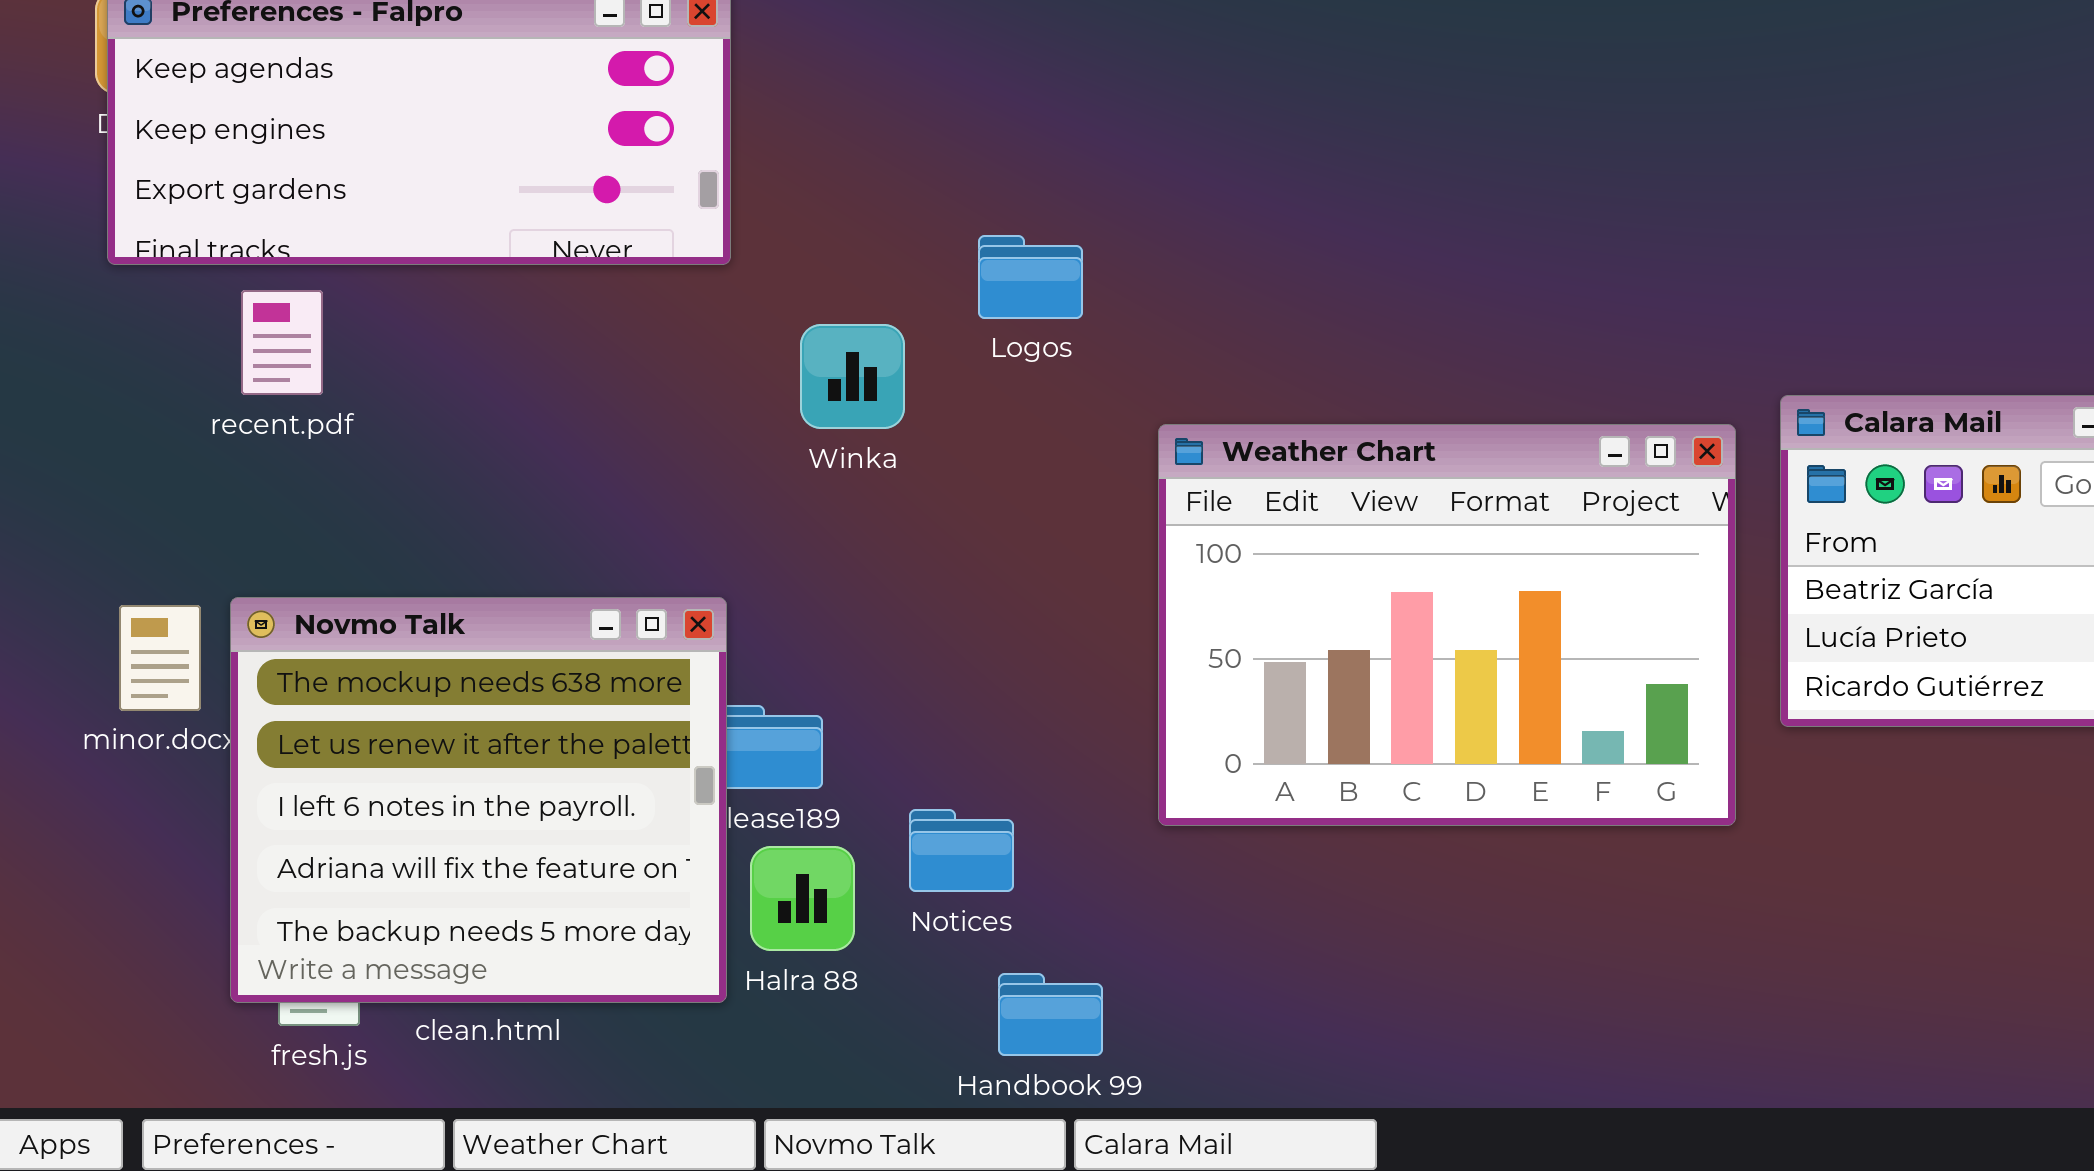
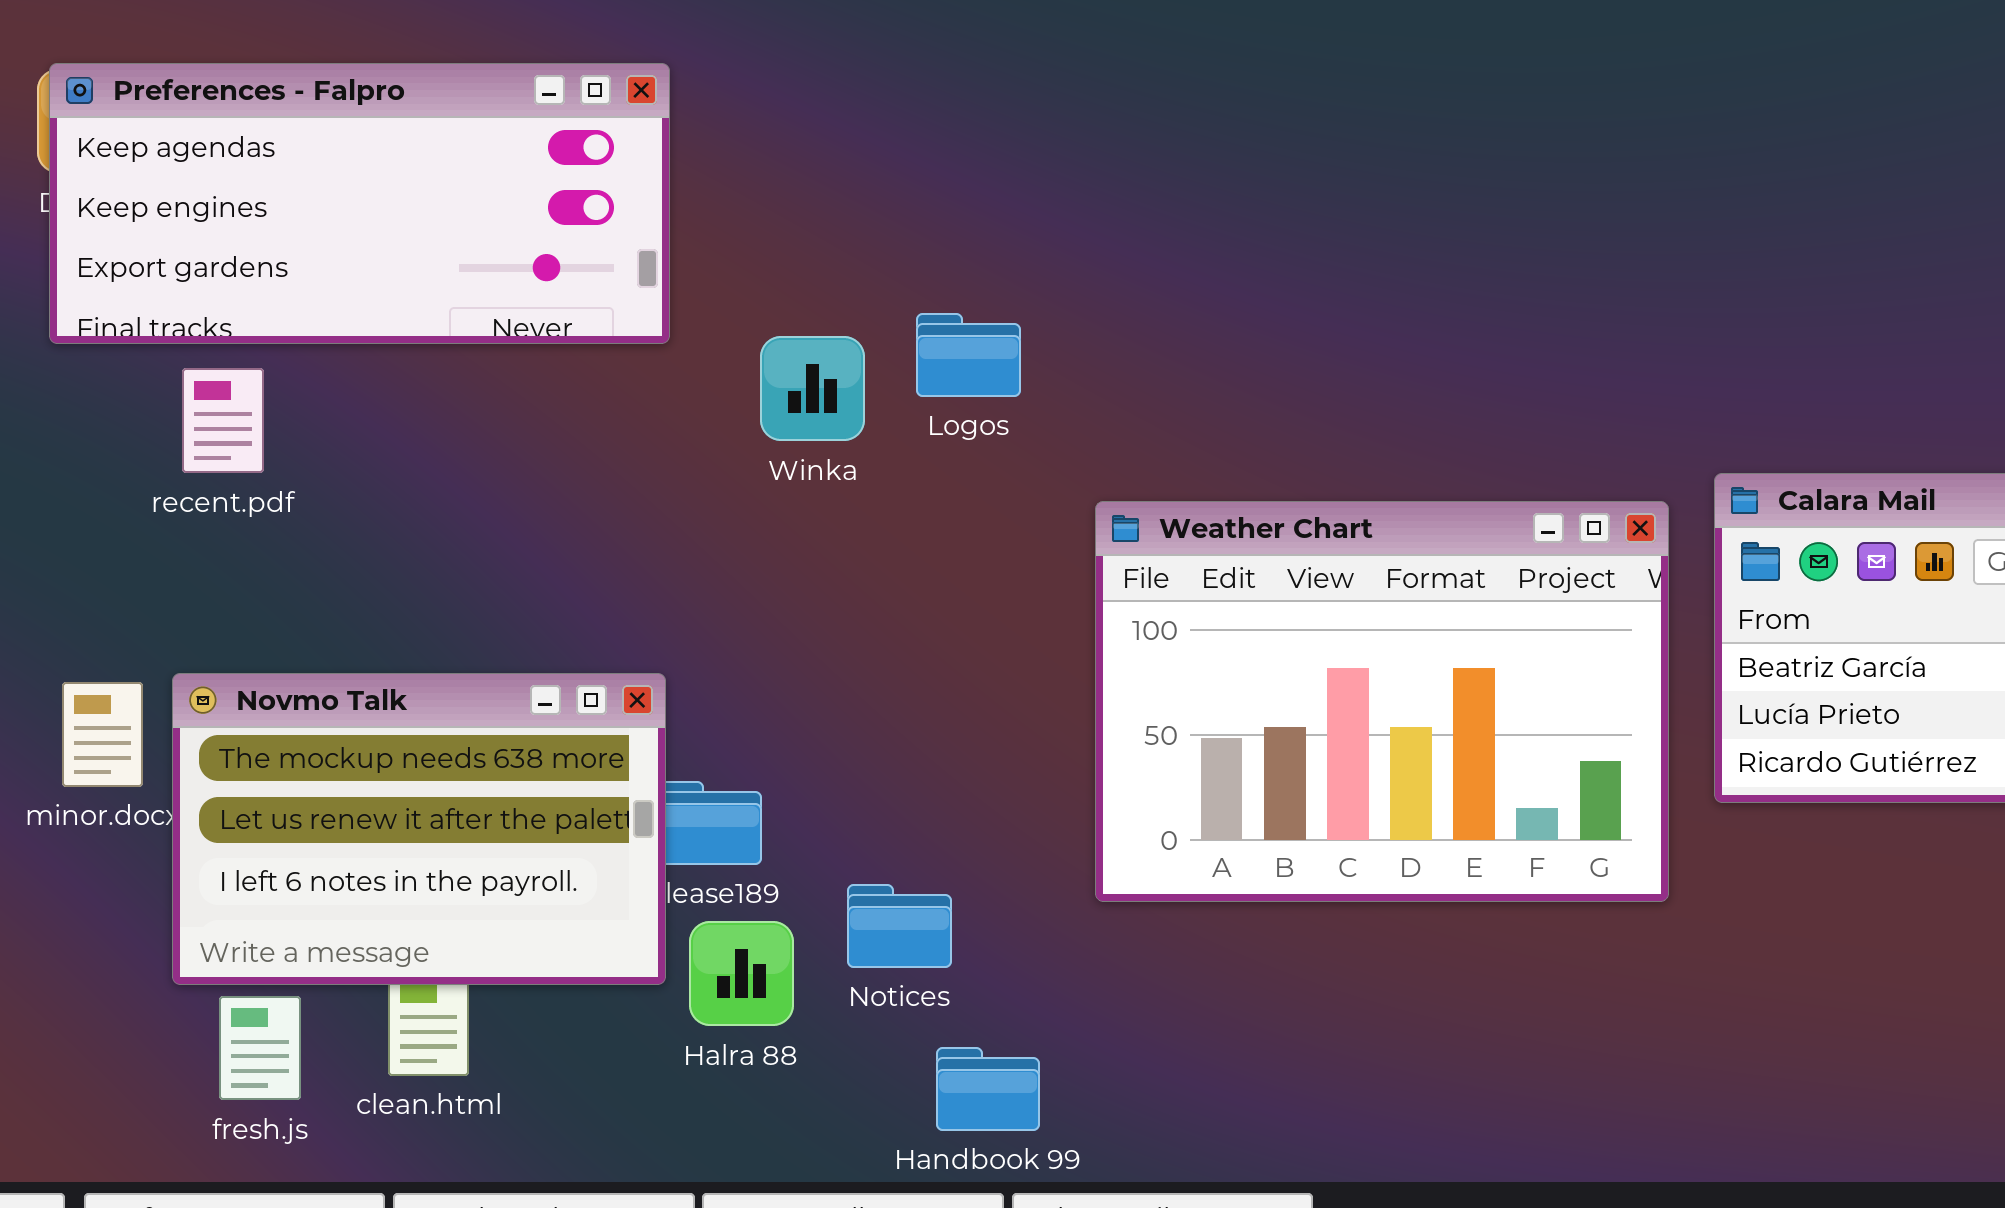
Winka: [800,324,905,429] -> [760,336,865,441], moved
Novmo Talk: [230,597,727,1003] -> [172,673,666,985], resized

